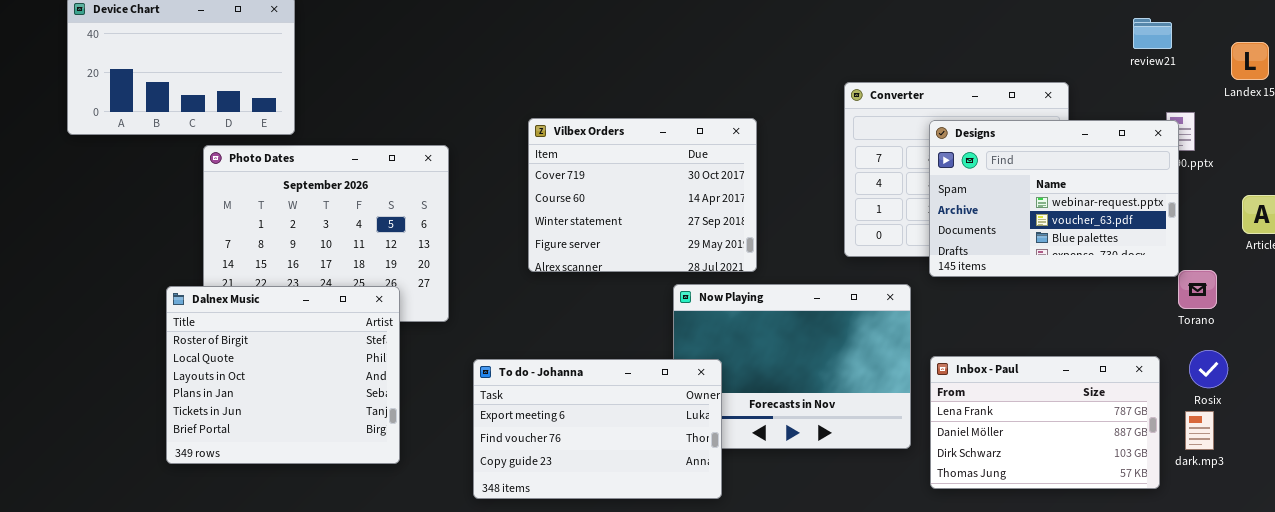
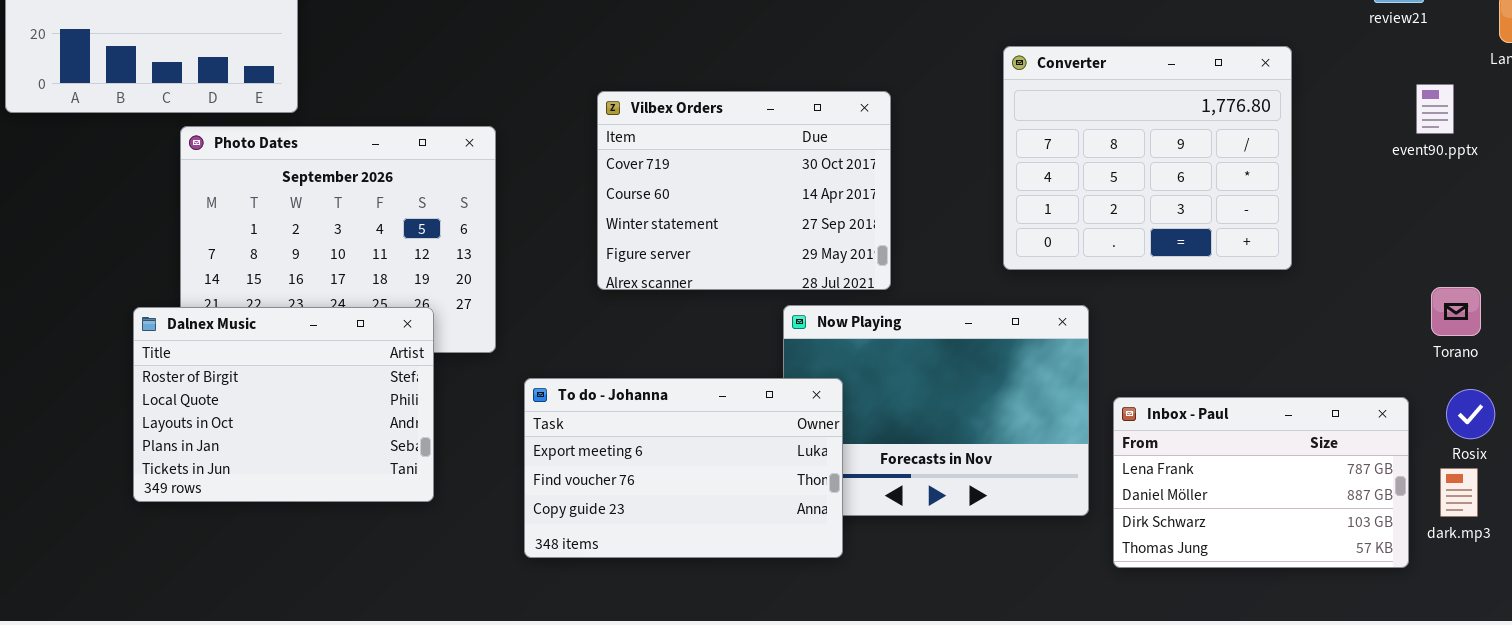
Designs: [929,120,1179,277] -> none, closed
Dalnex Music: [166,286,400,464] -> [133,307,434,502], resized
To do - Johanna: [473,359,722,499] -> [524,378,843,558], moved

